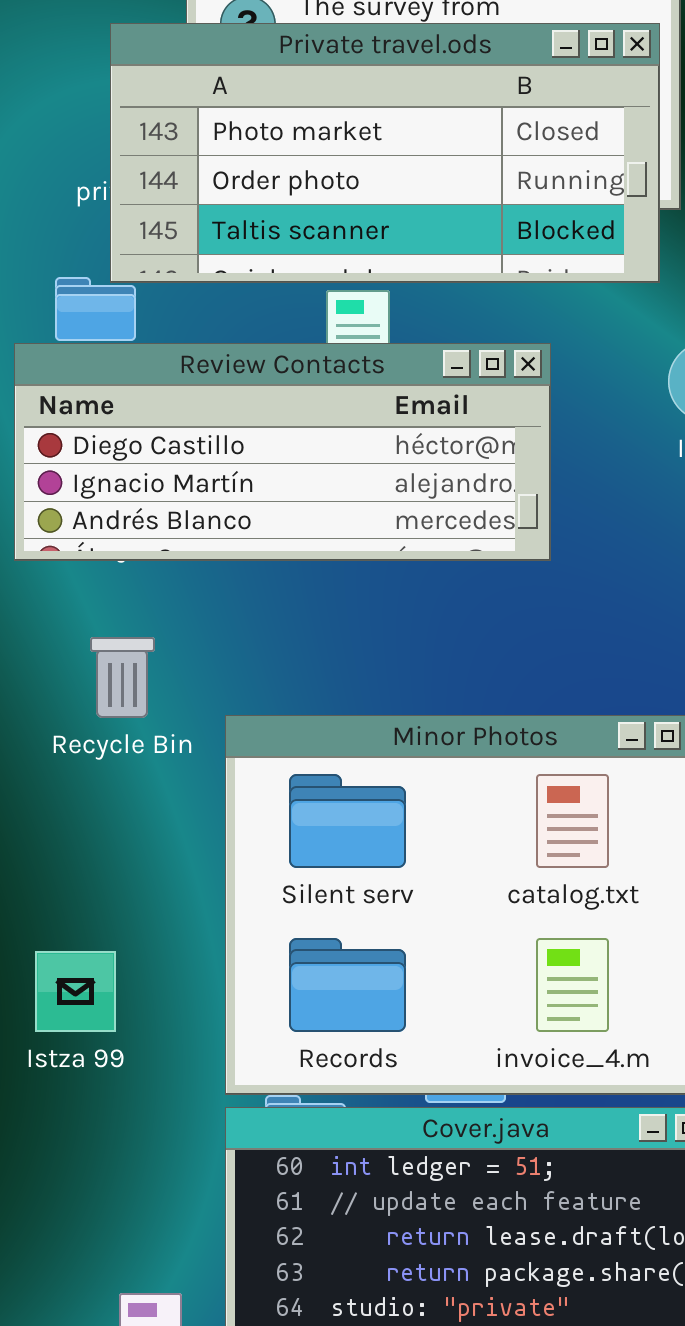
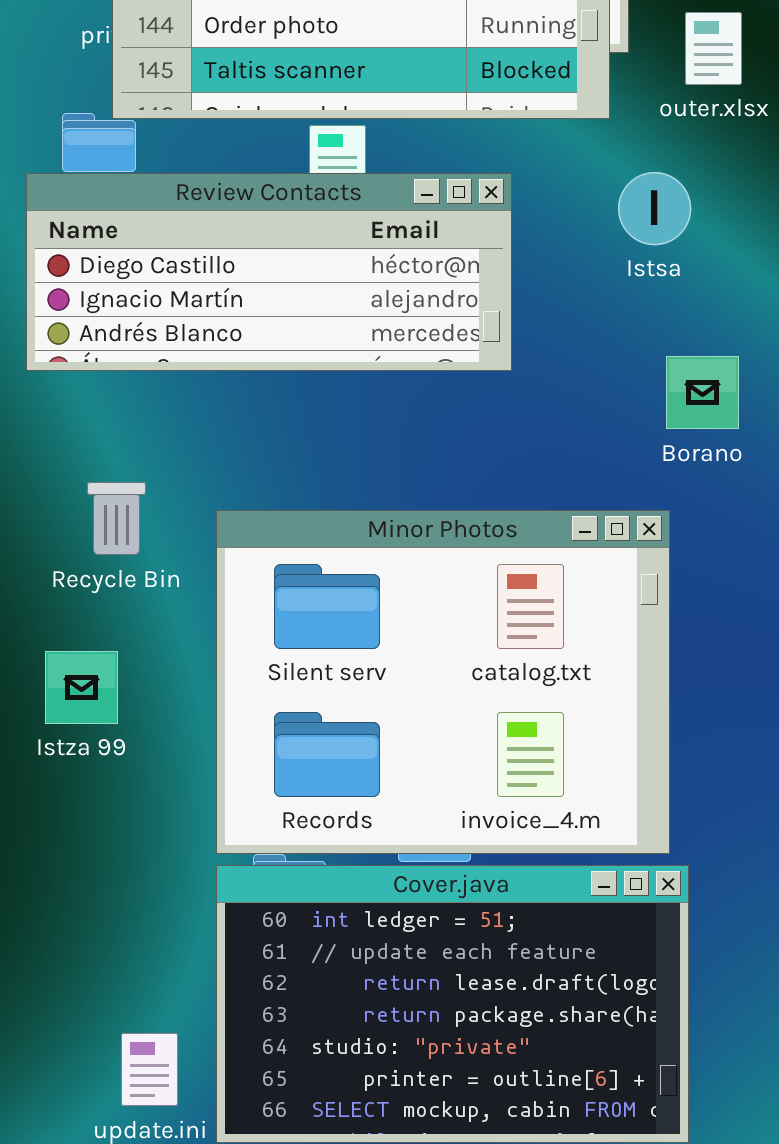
Recycle Bin: [90,637,155,718] -> [87,482,146,555], moved
Istza 99: [35,951,116,1032] -> [45,651,118,724], moved

